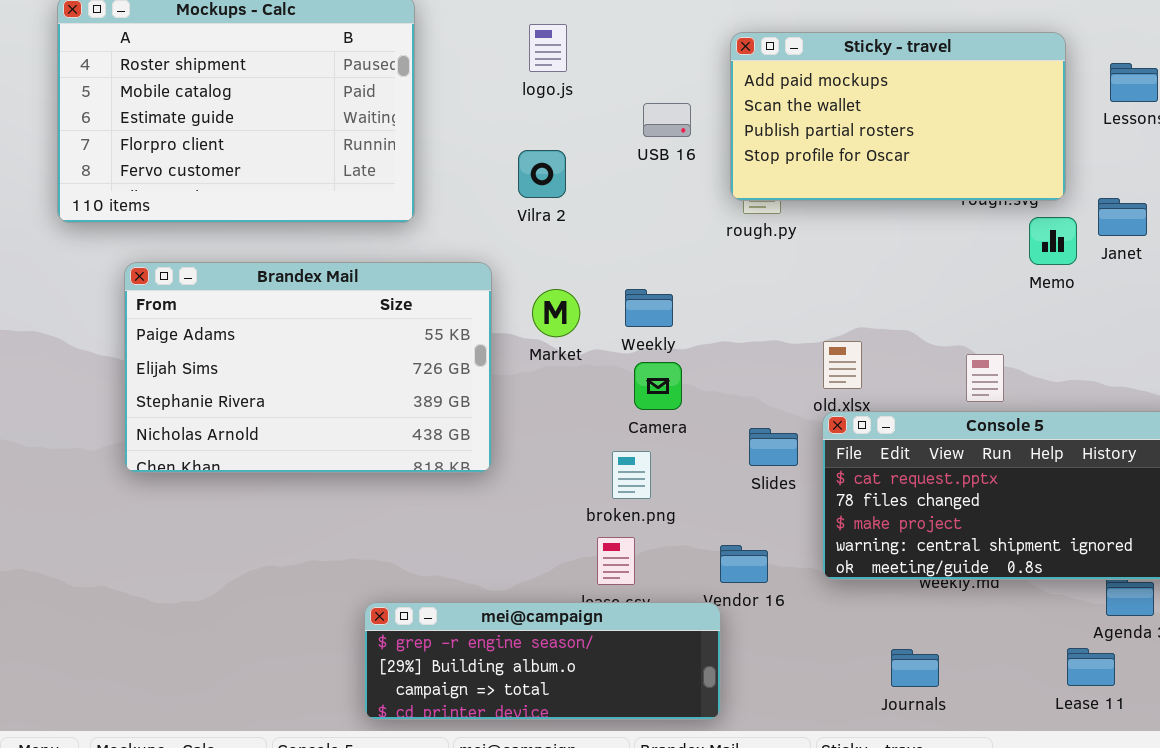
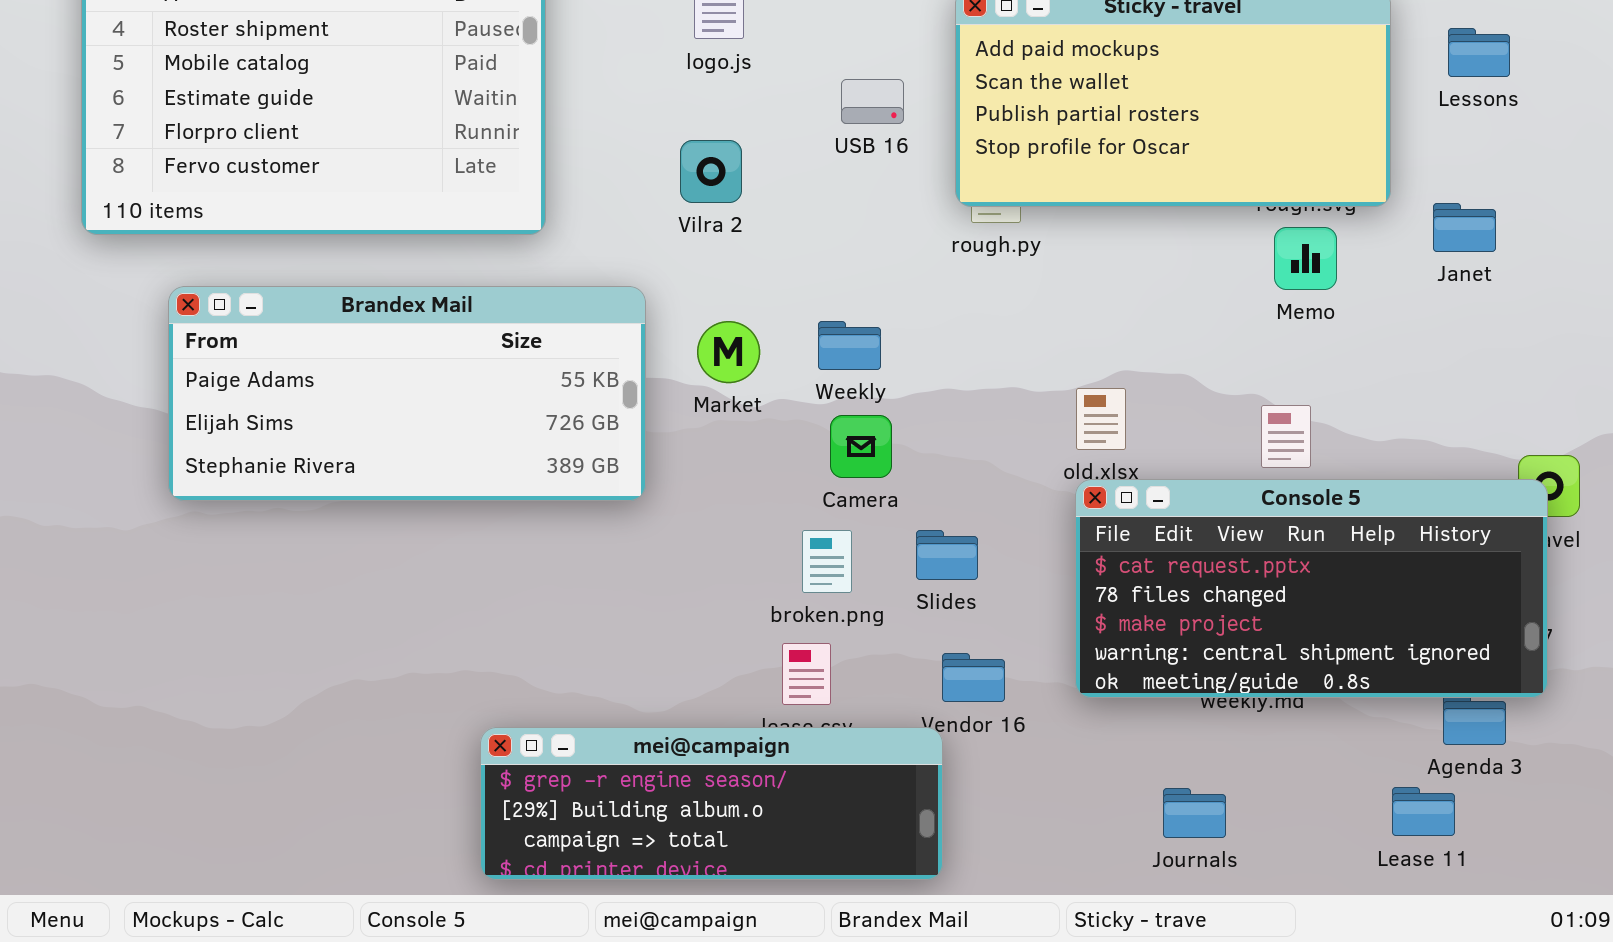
Memo: [1029,217,1077,265] -> [1274,227,1337,290], moved
Brandex Mail: [124,262,492,473] -> [168,286,646,501], resized
Slides: [749,428,798,466] -> [916,530,978,580], moved

